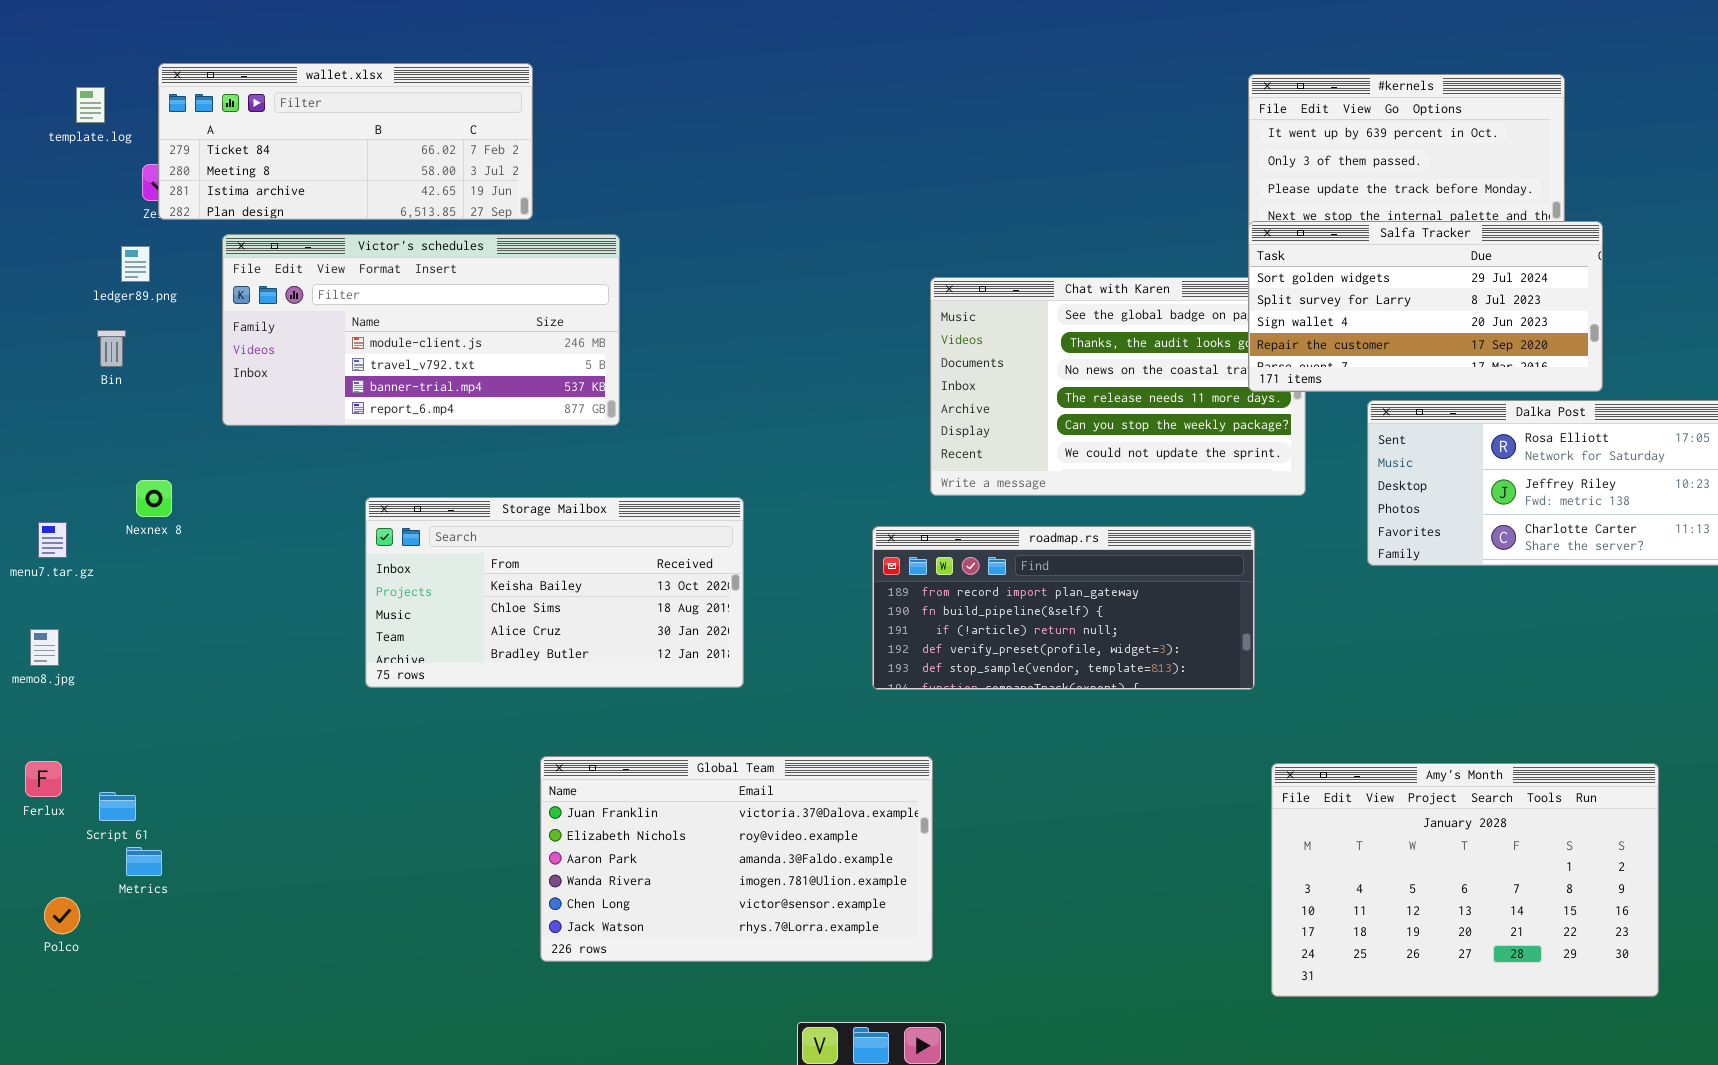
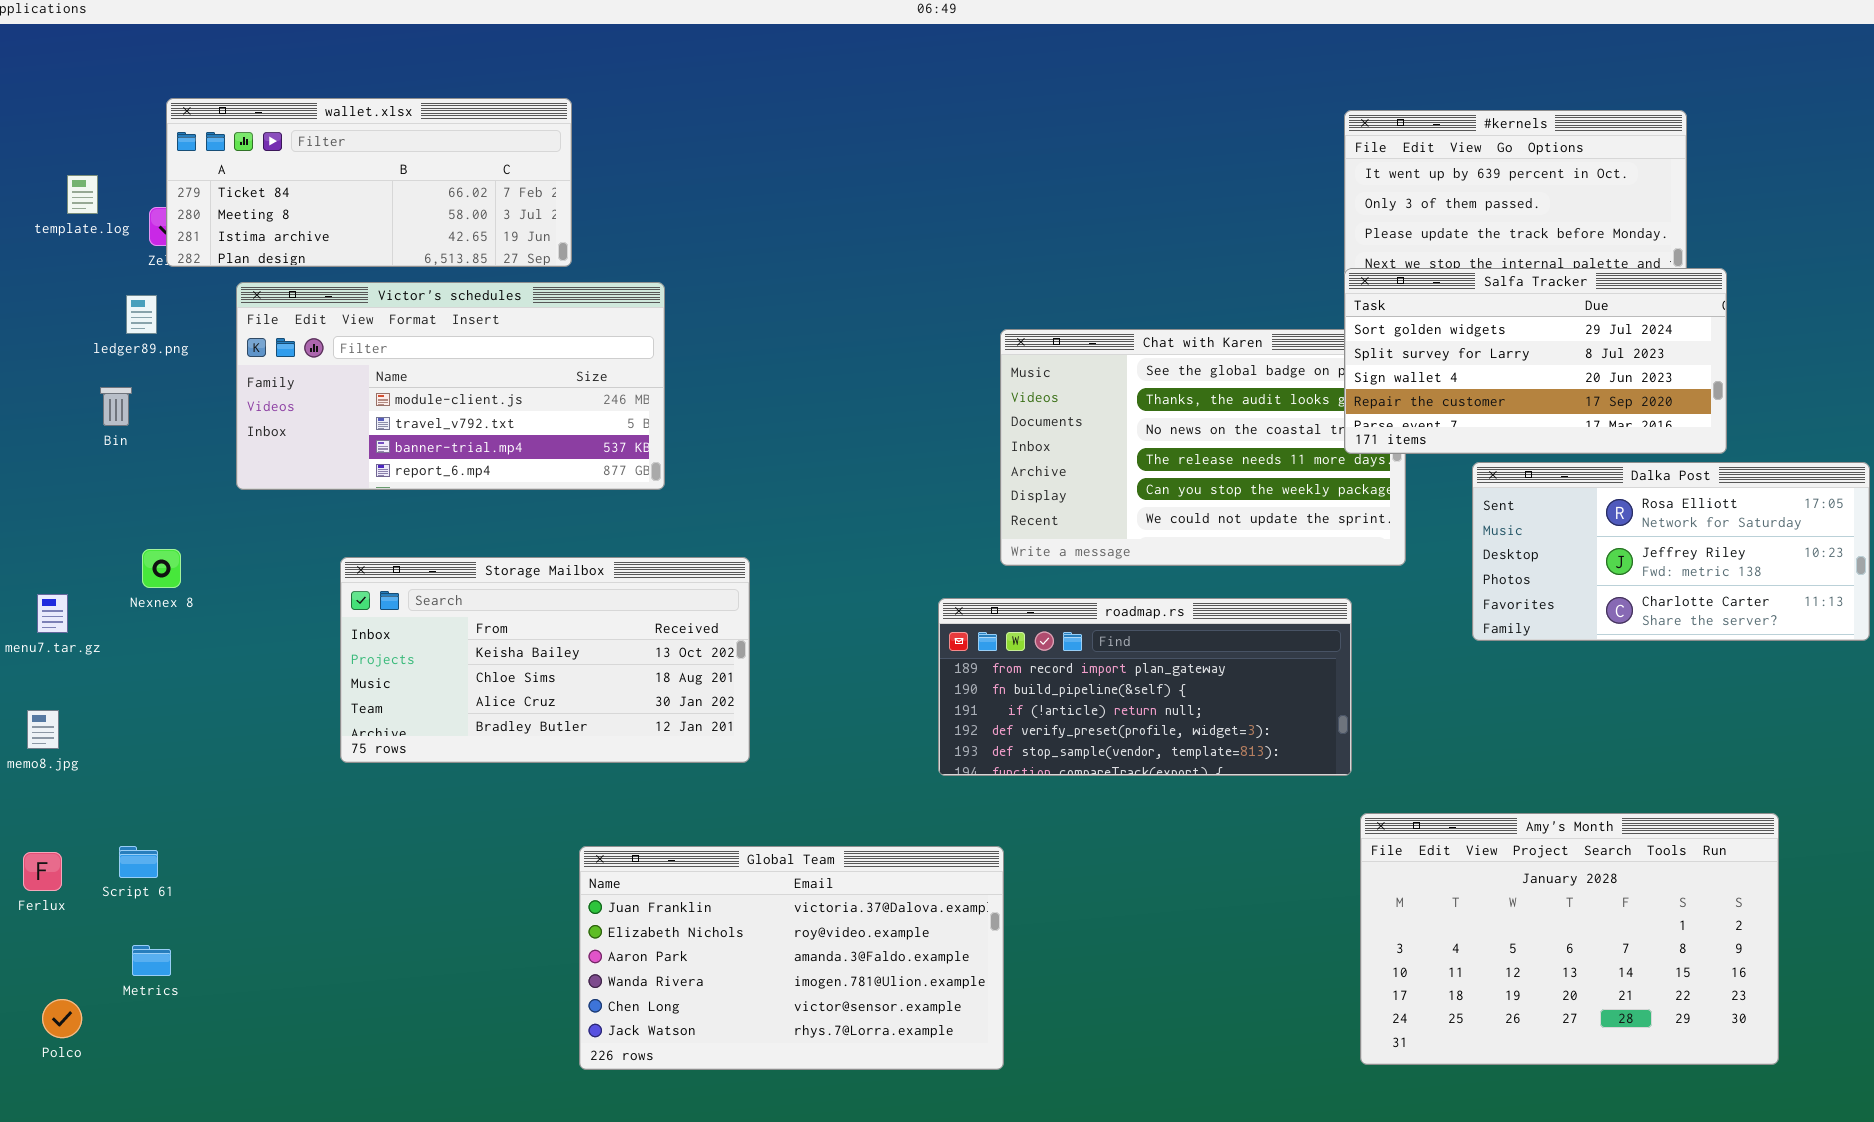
template.log: [76,87,105,123] -> [67,175,98,214], moved
Storage Mailbox: [365,497,744,688] -> [340,557,750,763], moved
Amy's Month: [1271,763,1659,997] -> [1360,813,1779,1065], moved
Script 61: [99,792,136,821] -> [119,846,158,878], moved

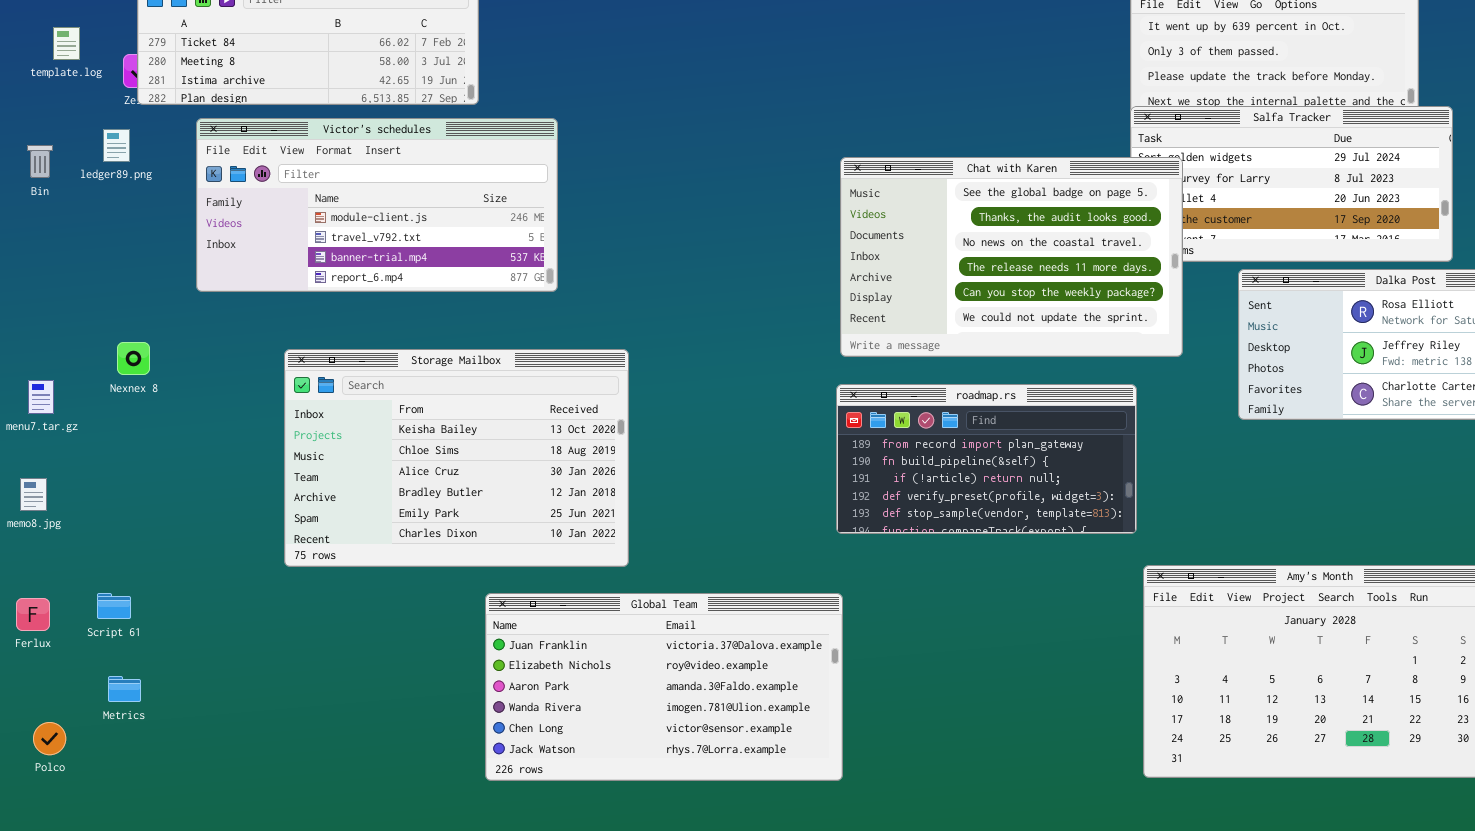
Chat with Karen: [1000,329,1406,566] -> [840,157,1183,357], raised
Bin: [100,387,132,426] -> [27,145,53,178], moved
Storage Mailbox: [340,557,750,763] -> [284,349,629,567], resized
roadmap.rs: [938,598,1352,776] -> [836,384,1137,534], resized

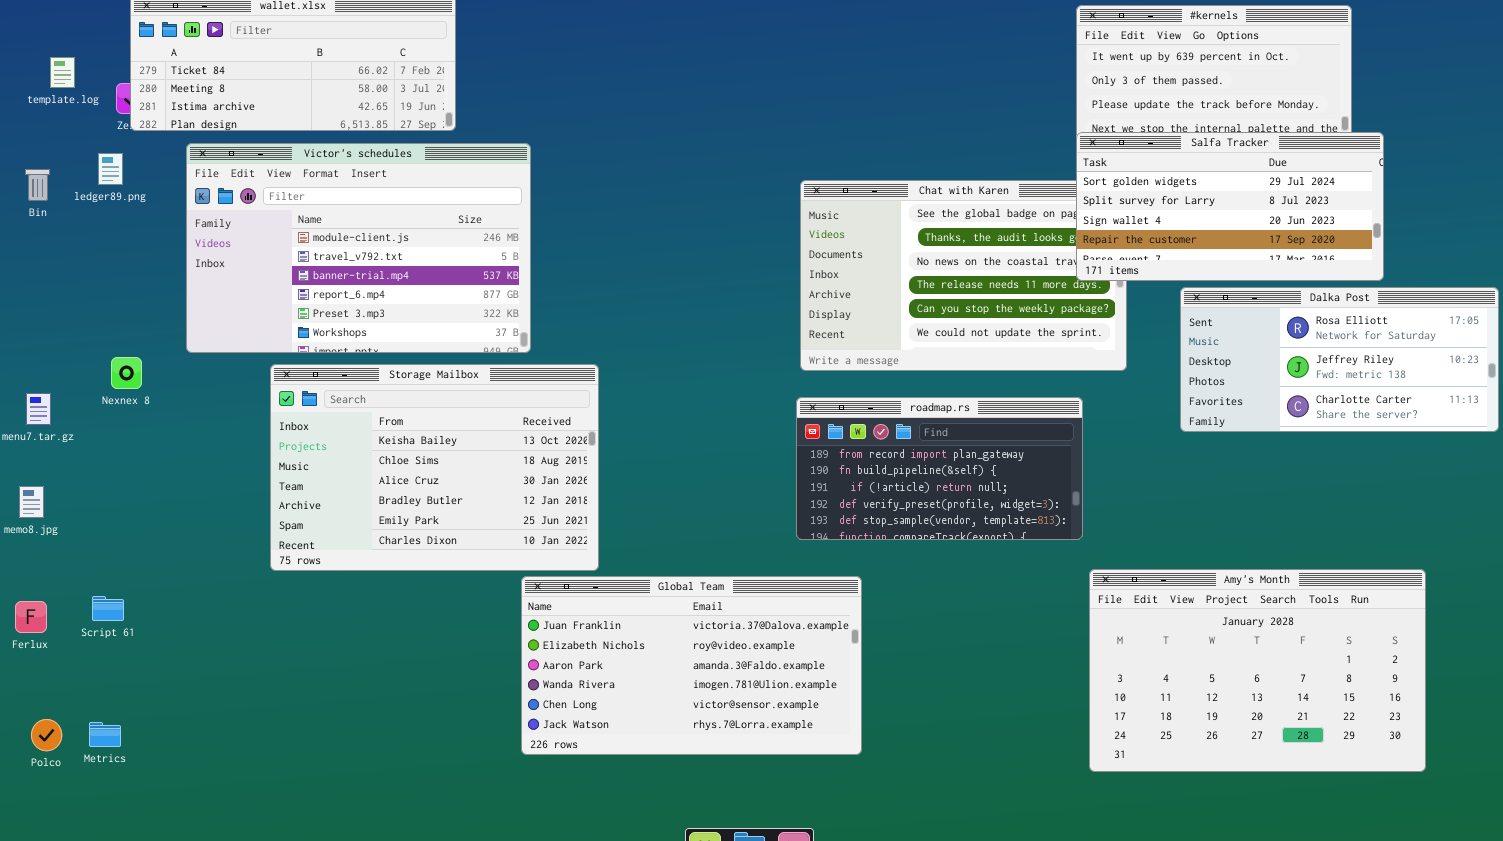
Salfa Tracker: [1130,106,1453,262] -> [1076,132,1384,281], raised
Victor's schedules: [196,118,558,292] -> [186,143,531,353], resized
Global Team: [485,593,843,781] -> [521,576,862,755], moved
Metrics: [108,676,141,702] -> [89,722,121,747], moved

